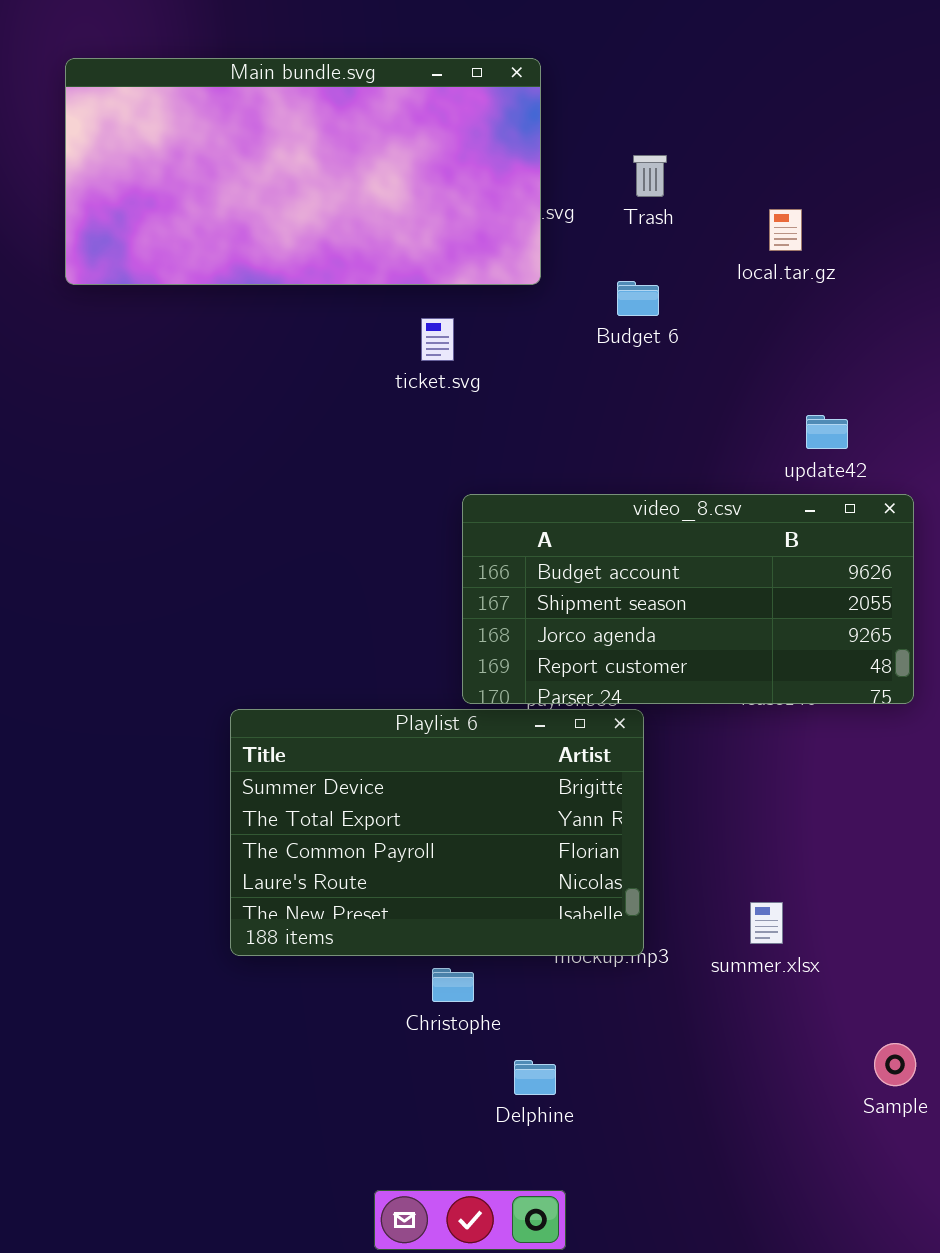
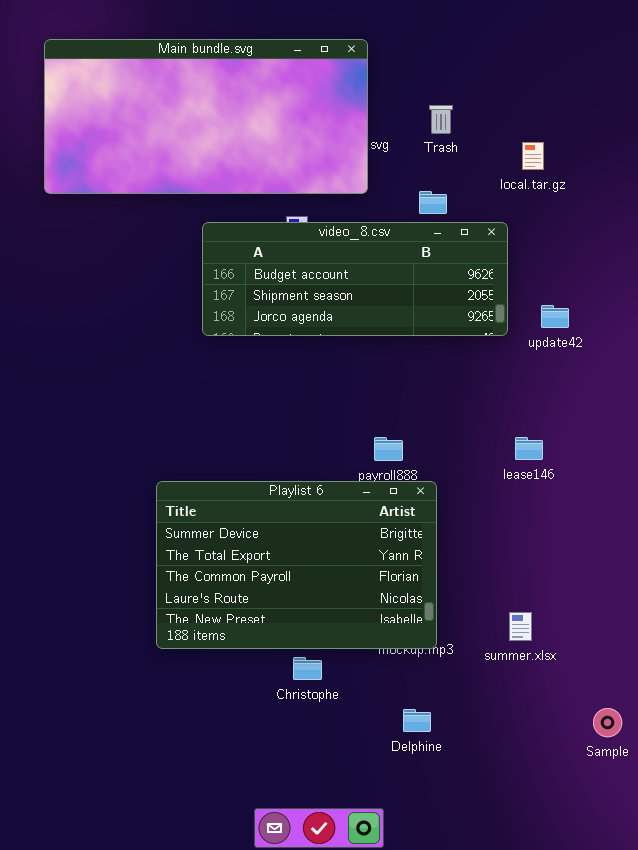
update42: [806,415,848,449] -> [541,305,569,328], moved
video_8.csv: [462,494,914,704] -> [202,222,508,336], moved, resized
Delphine: [514,1060,556,1095] -> [403,709,431,732], moved

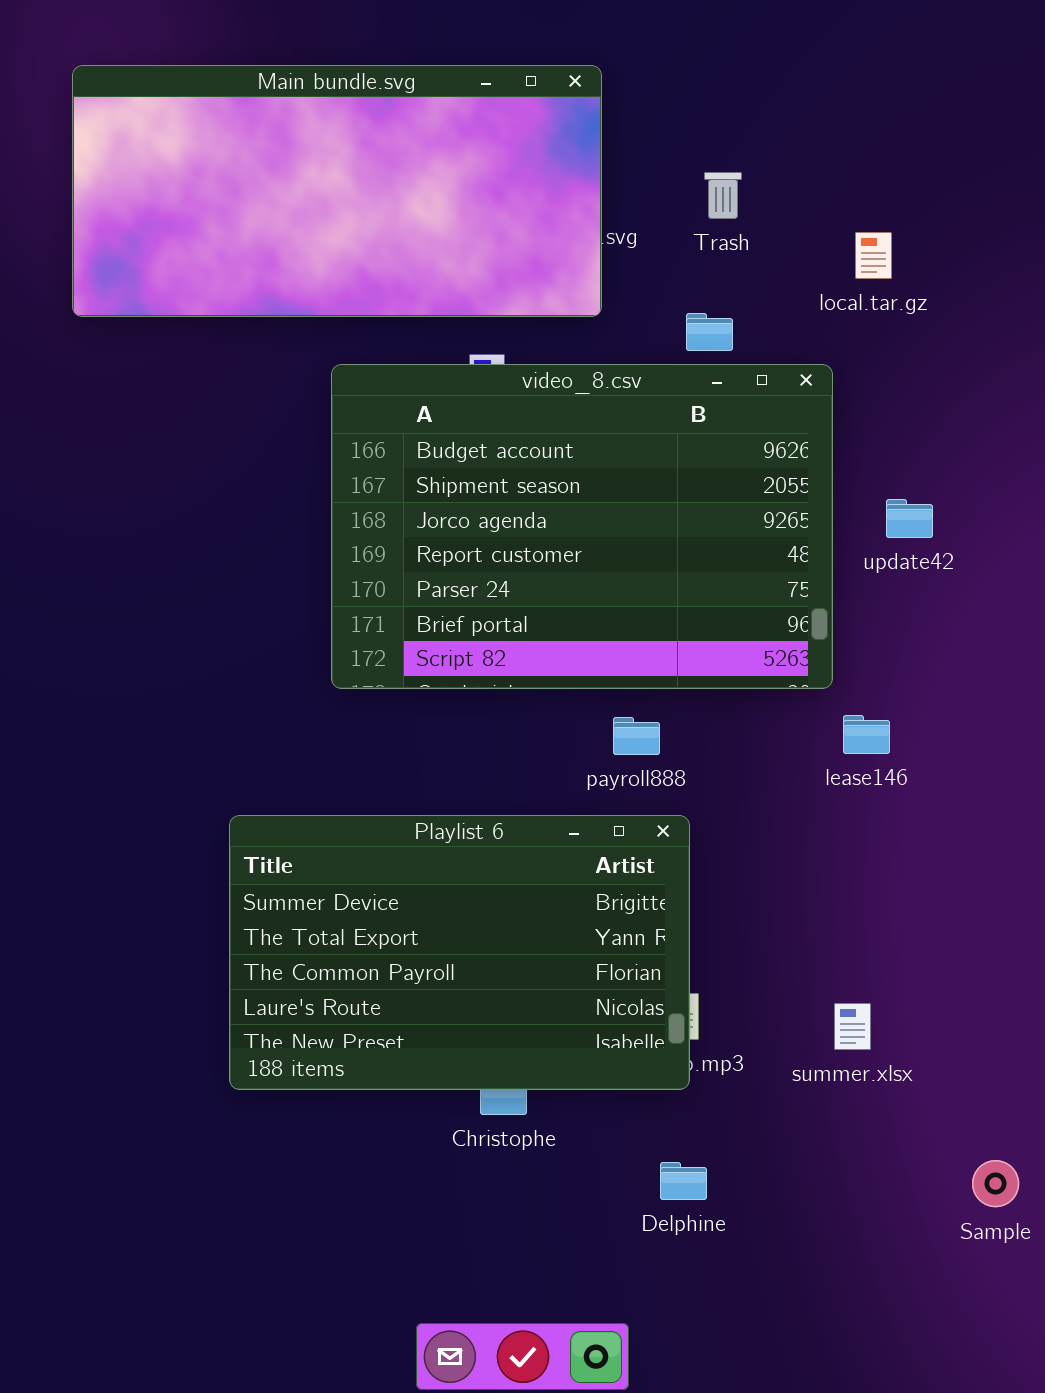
video_8.csv: [202,222,508,336] -> [331,364,833,689], resized
Playlist 6: [156,481,437,649] -> [229,815,690,1090], moved

